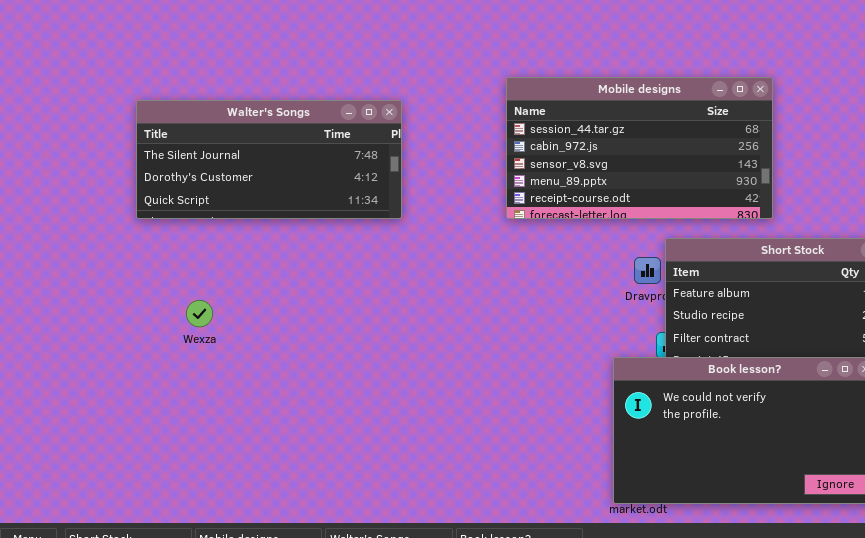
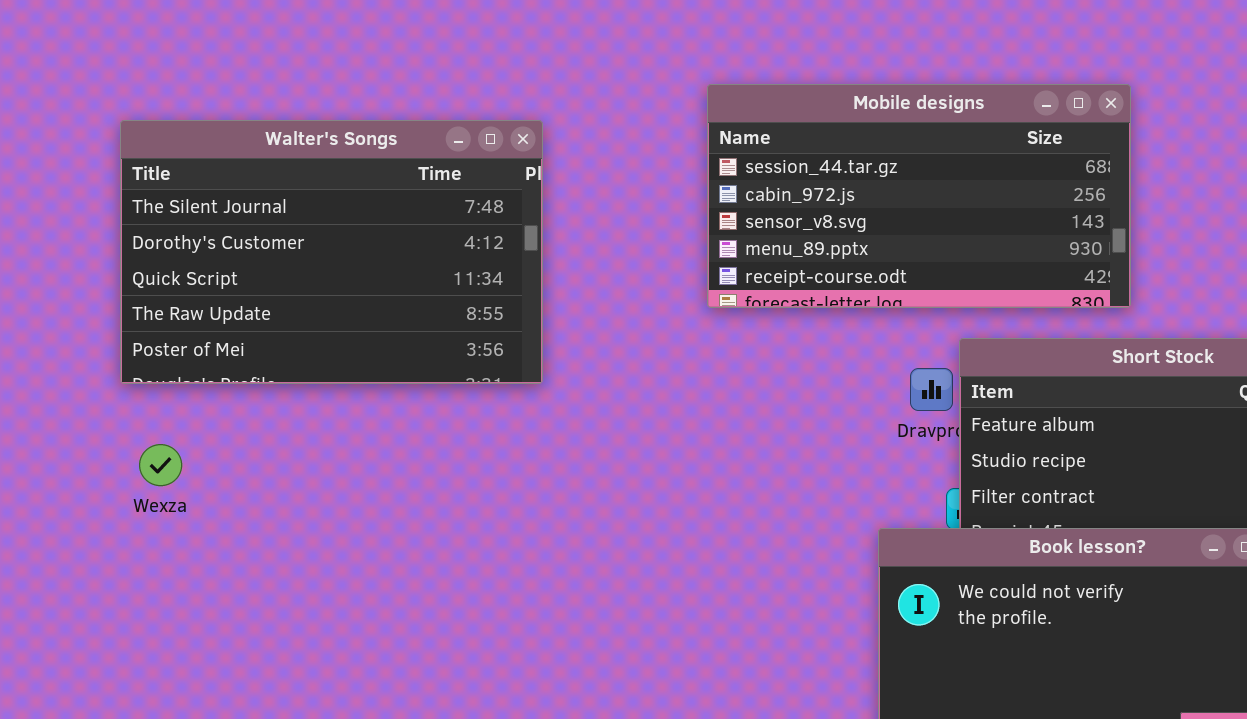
Walter's Songs: [136,100,402,219] -> [120,120,543,384], resized
Wexza: [186,300,213,327] -> [139,444,182,486], moved

